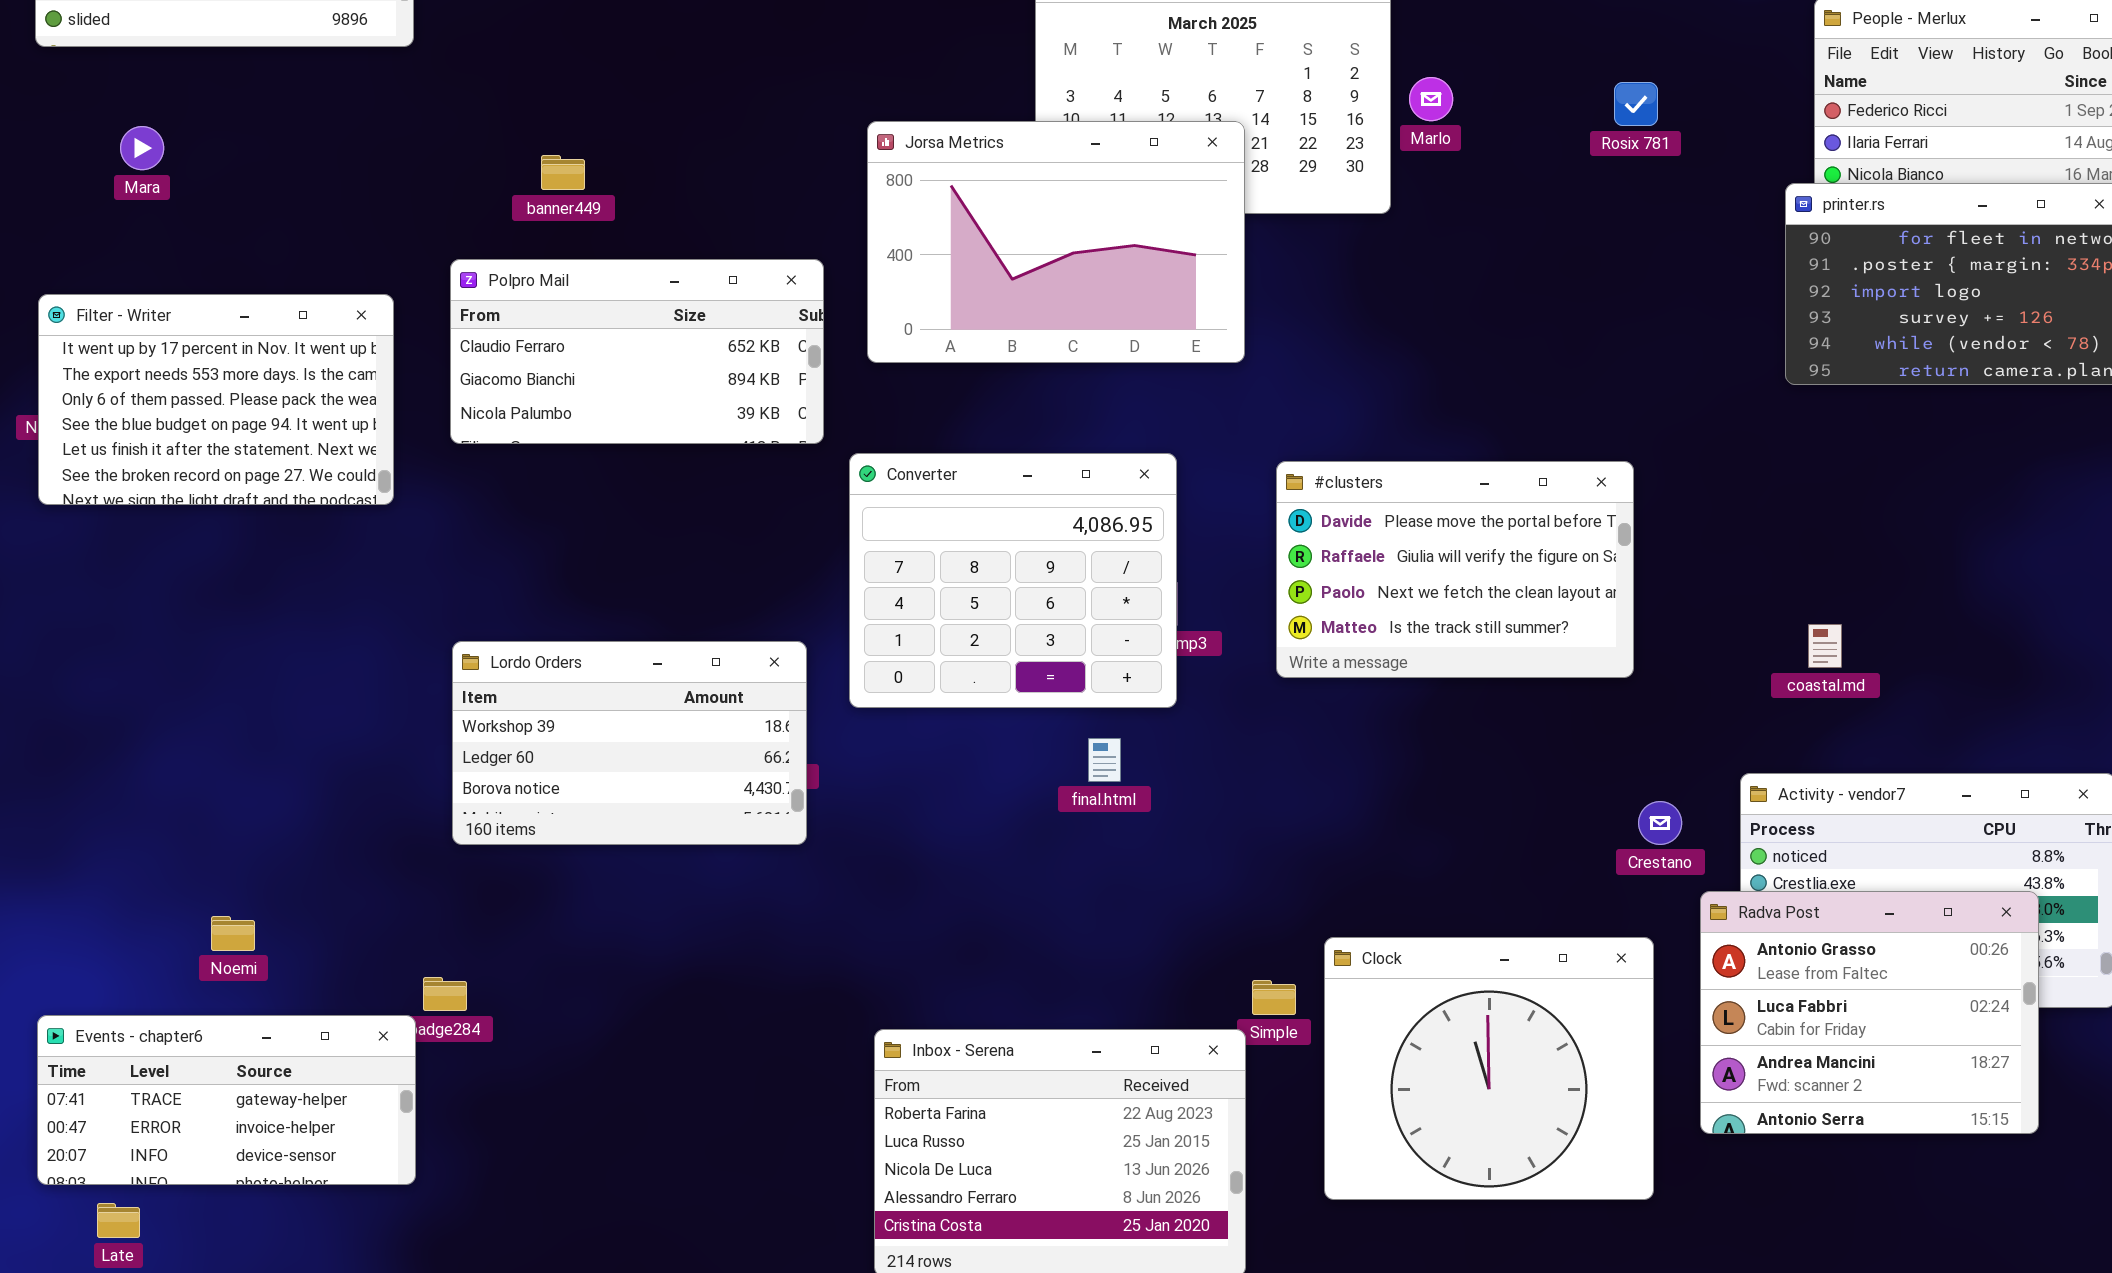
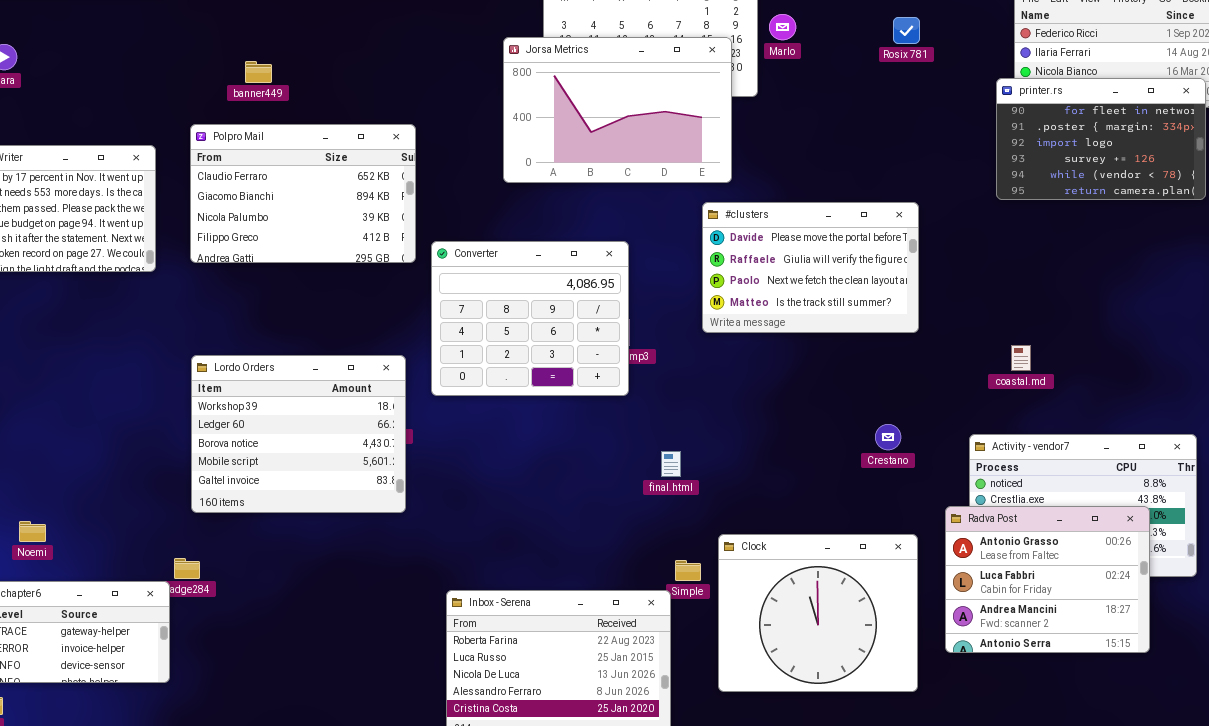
Jorsa Metrics: [867,121,1245,363] -> [503,37,732,183], moved
Polpro Mail: [450,259,824,444] -> [190,124,416,263], resized
#clusters: [1276,461,1634,678] -> [702,202,919,333], moved
Lordo Orders: [452,641,807,845] -> [191,355,406,513], resized
final.html: [1088,738,1121,782] -> [661,451,681,477], moved
Crestano: [1638,801,1682,845] -> [875,424,901,450], moved
Noemi: [211,916,255,951] -> [19,521,46,542], moved

